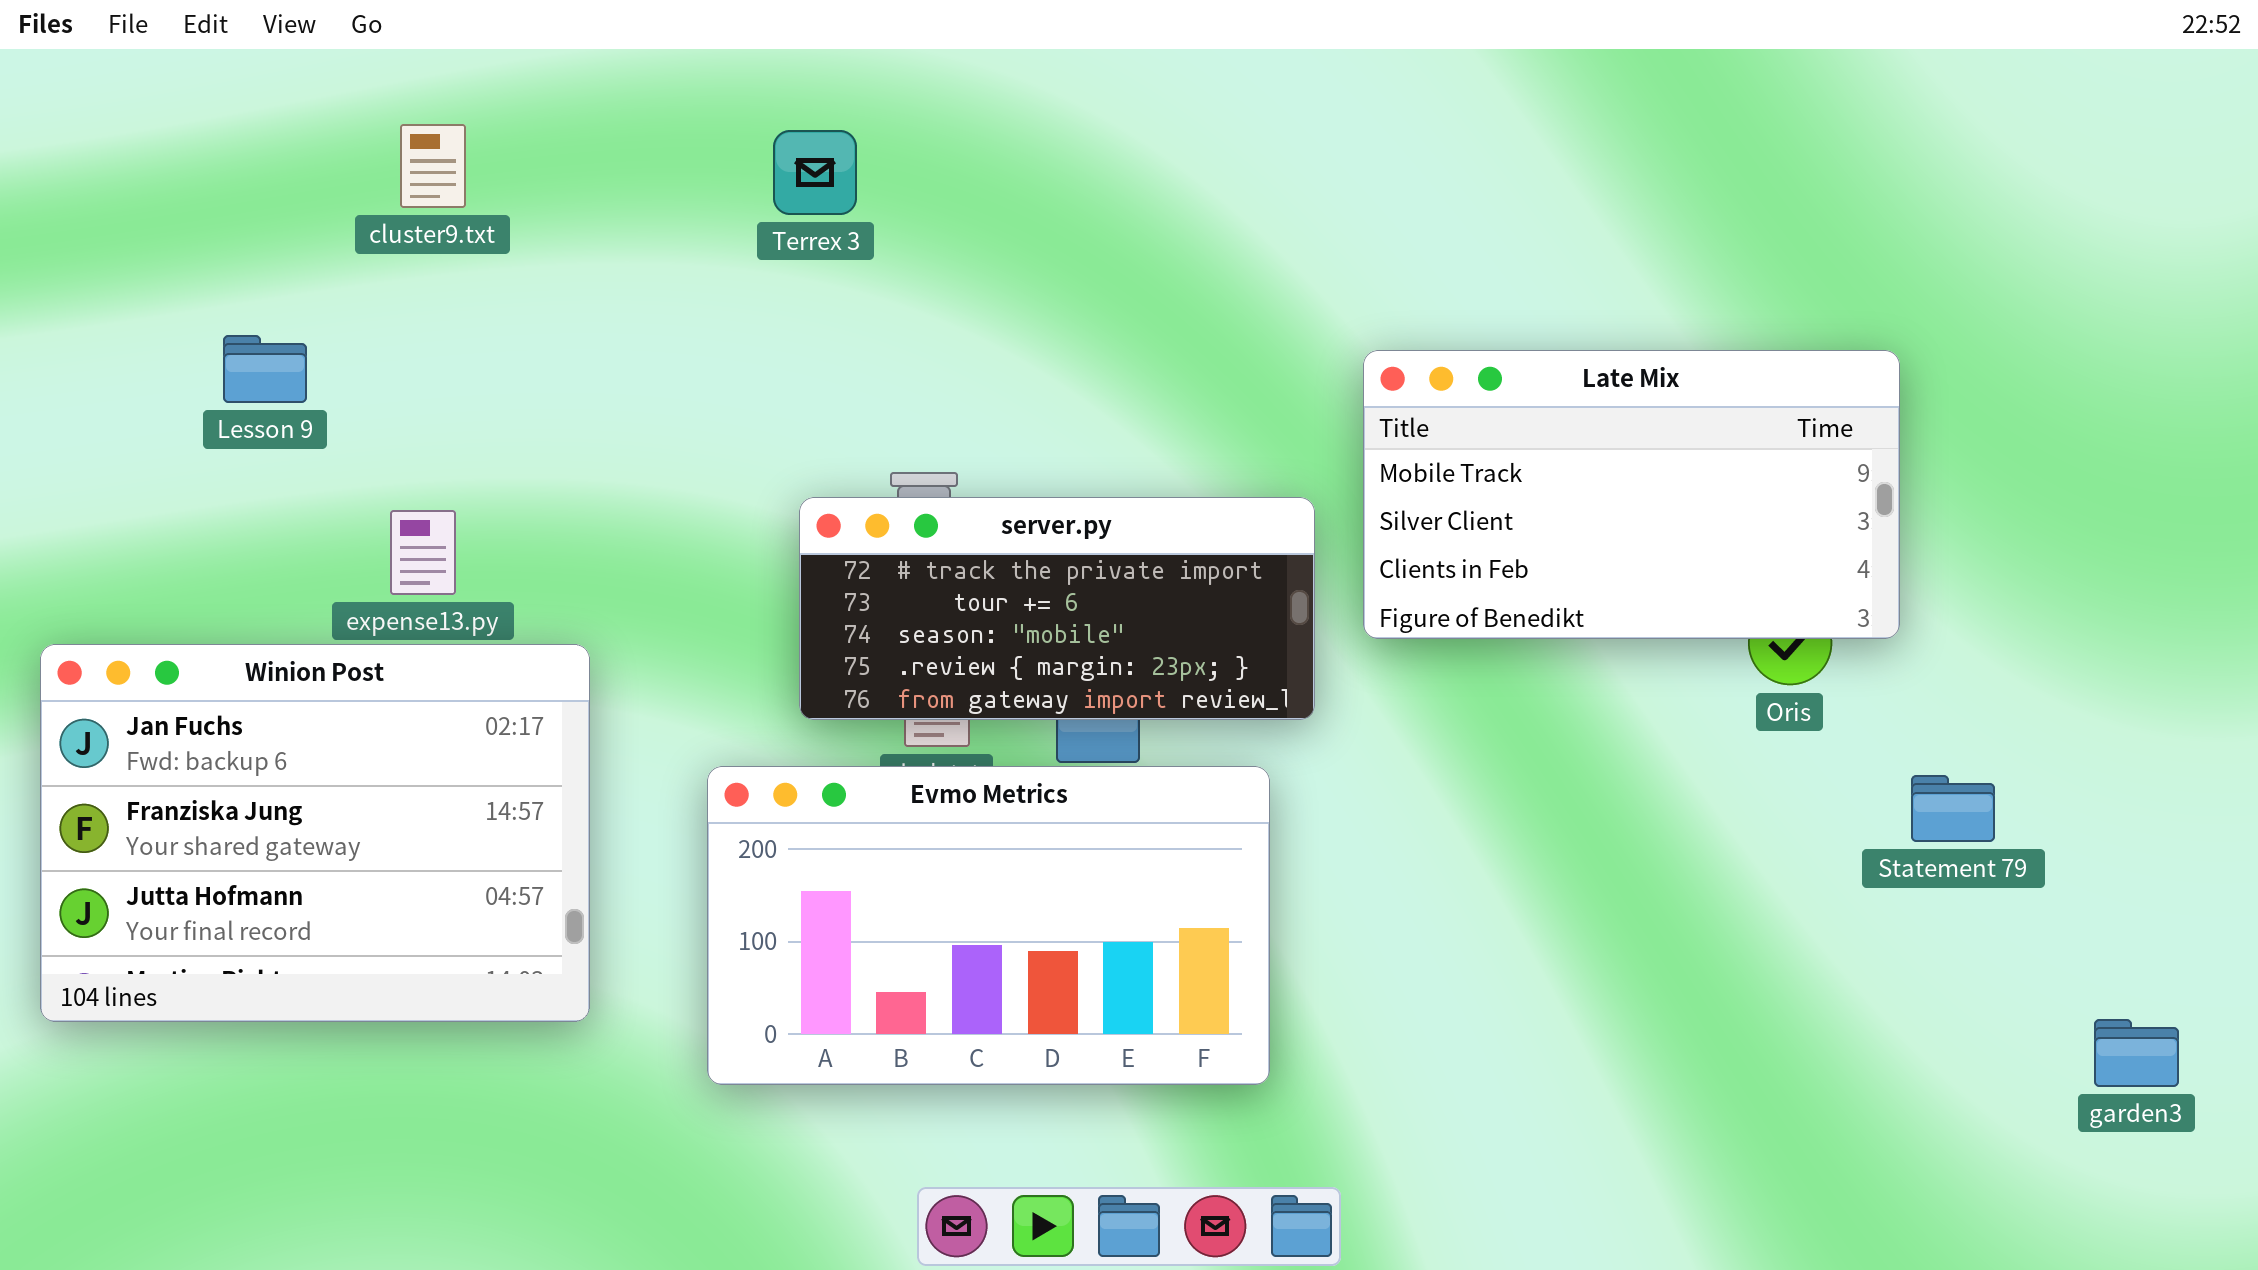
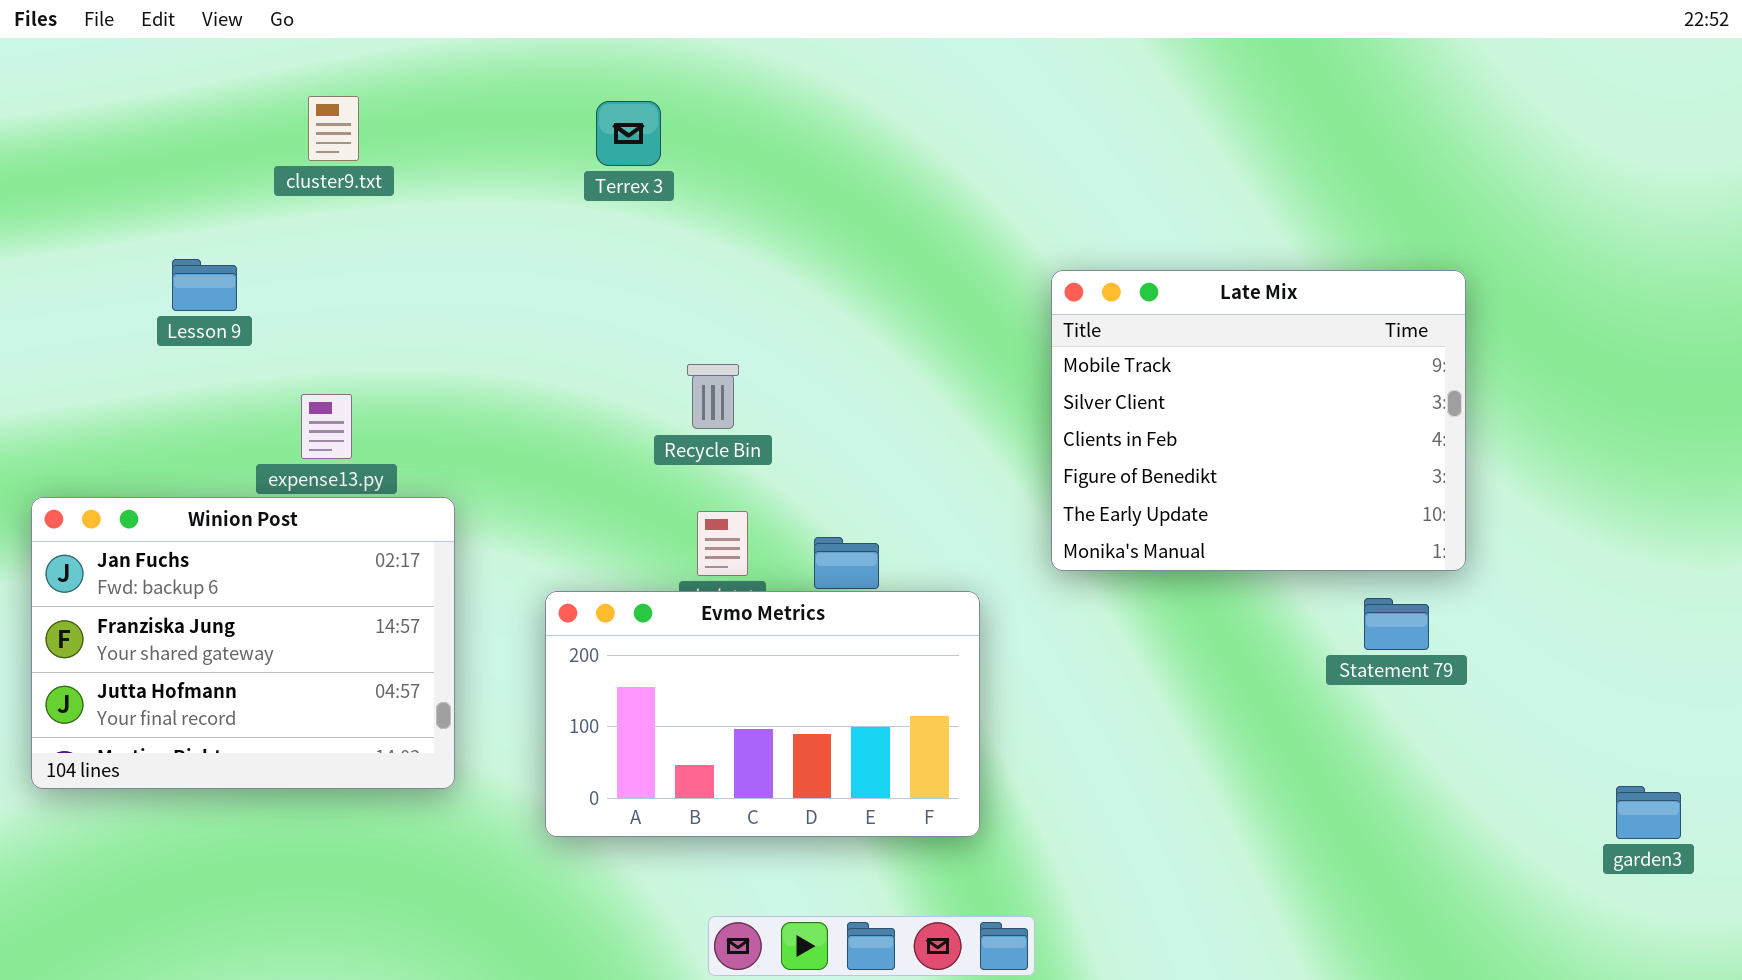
Late Mix: [1363,350,1900,639] -> [1051,270,1466,571], resized
server.py: [799,497,1315,720] -> none, closed
Statement 79: [1911,775,1995,842] -> [1364,598,1429,650], moved

